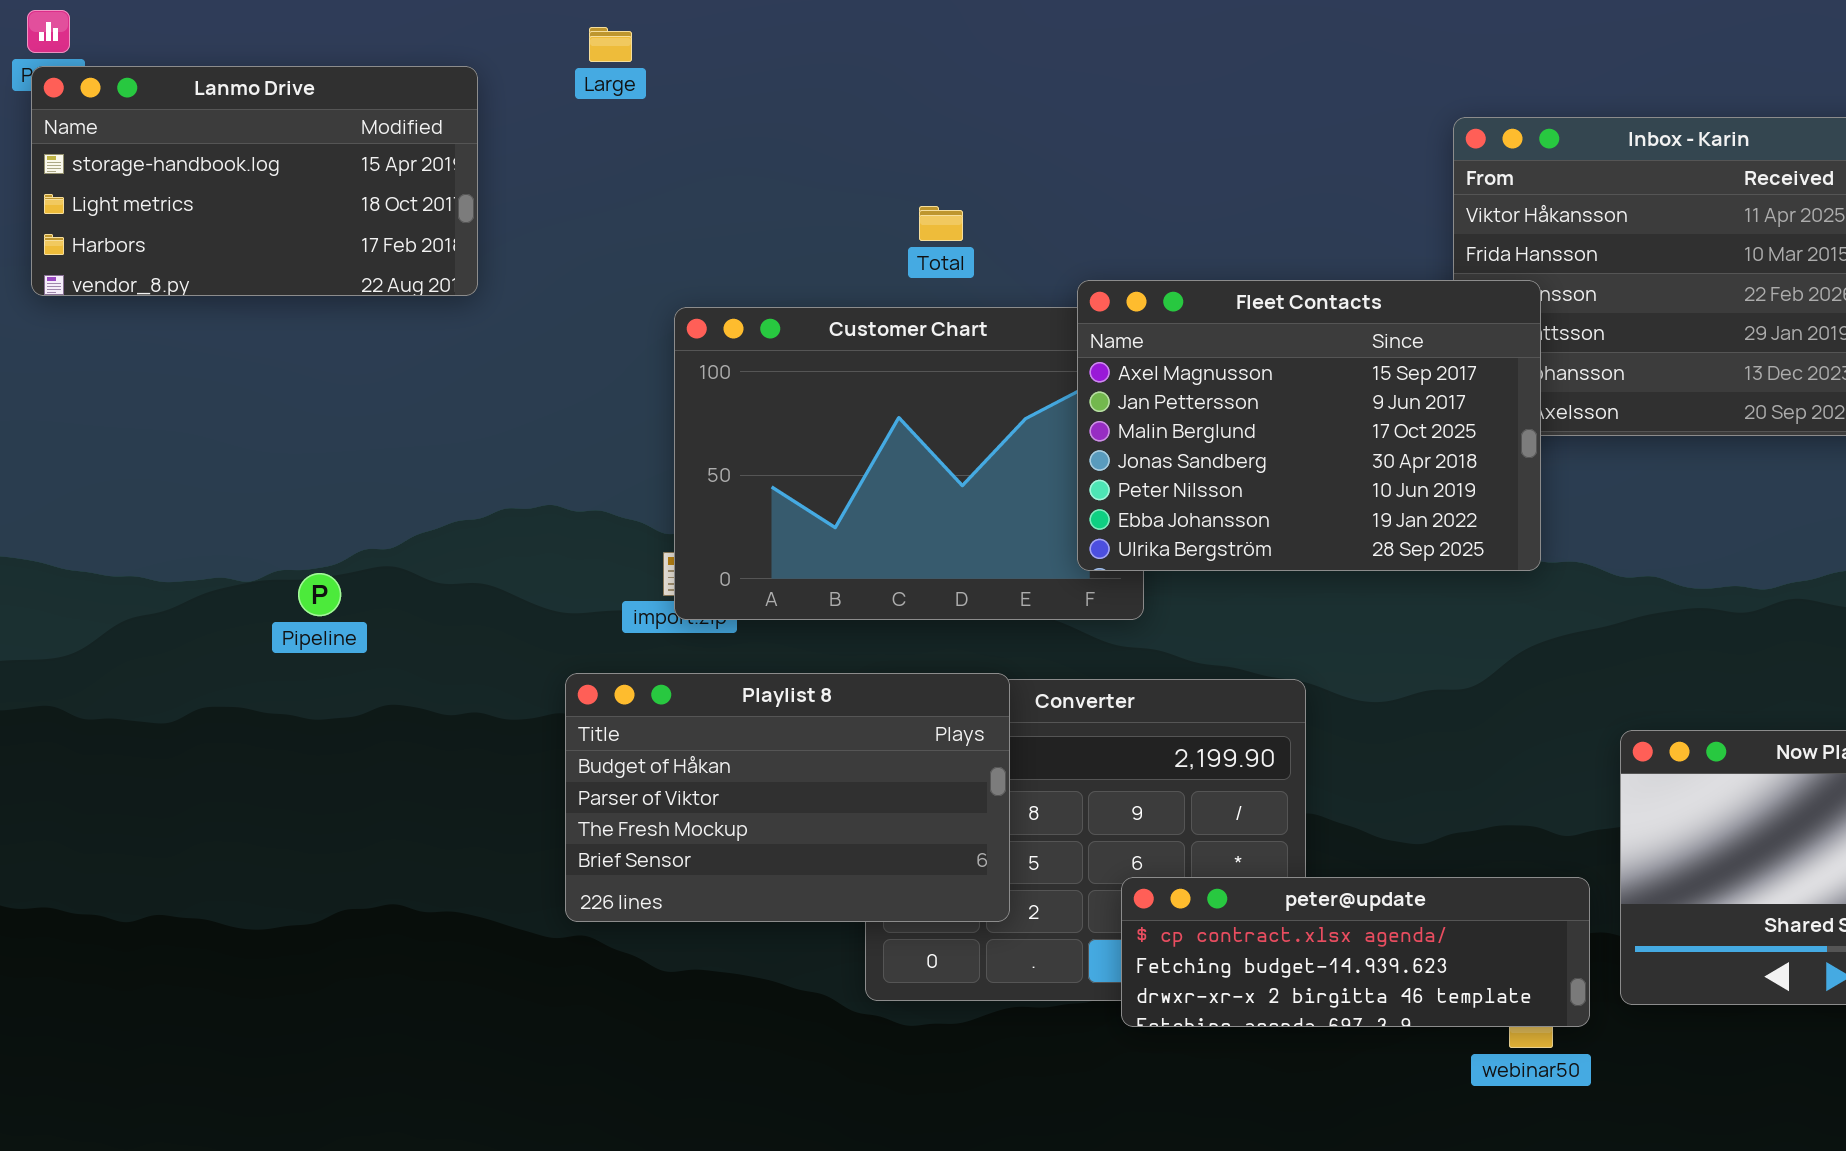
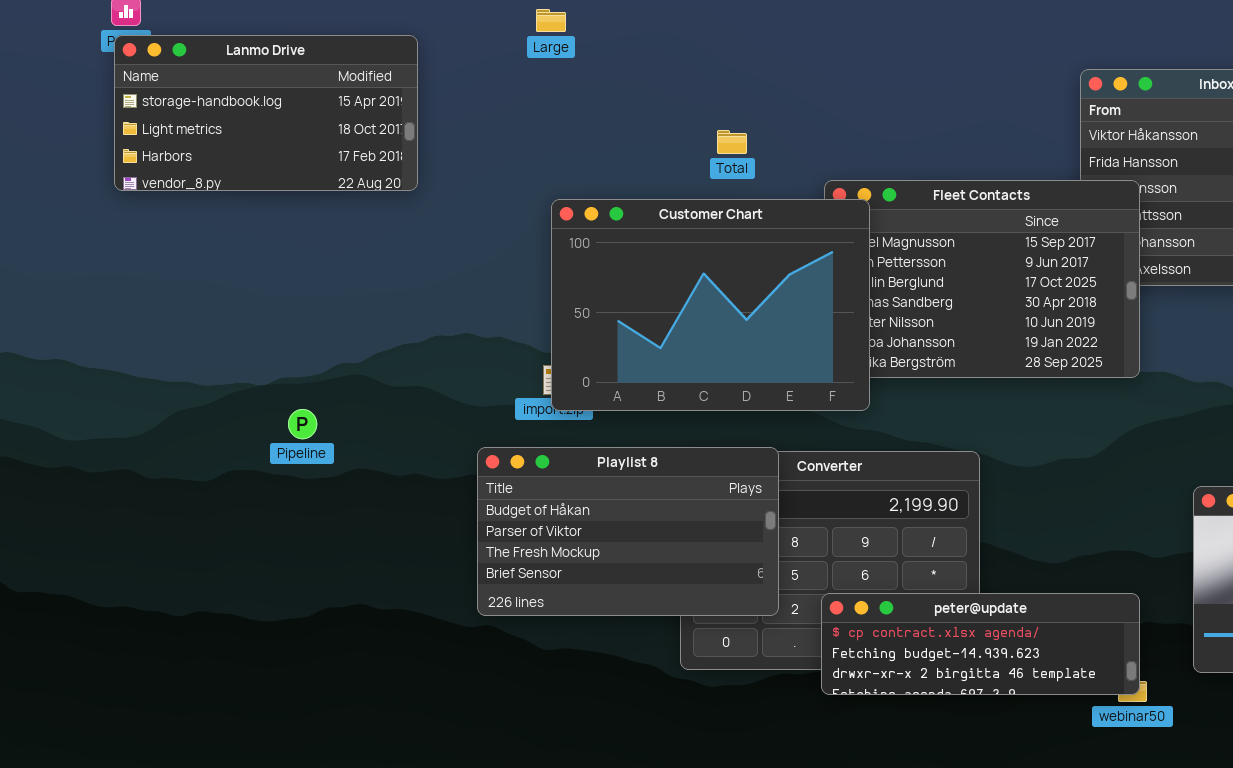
Large: [589,27,632,62] -> [536,9,566,32], moved
Customer Chart: [674,307,1144,620] -> [551,199,870,411], raised
Pipeline: [298,573,341,616] -> [288,409,317,439], moved
peter@update: [1121,877,1590,1027] -> [821,593,1140,695], moved

